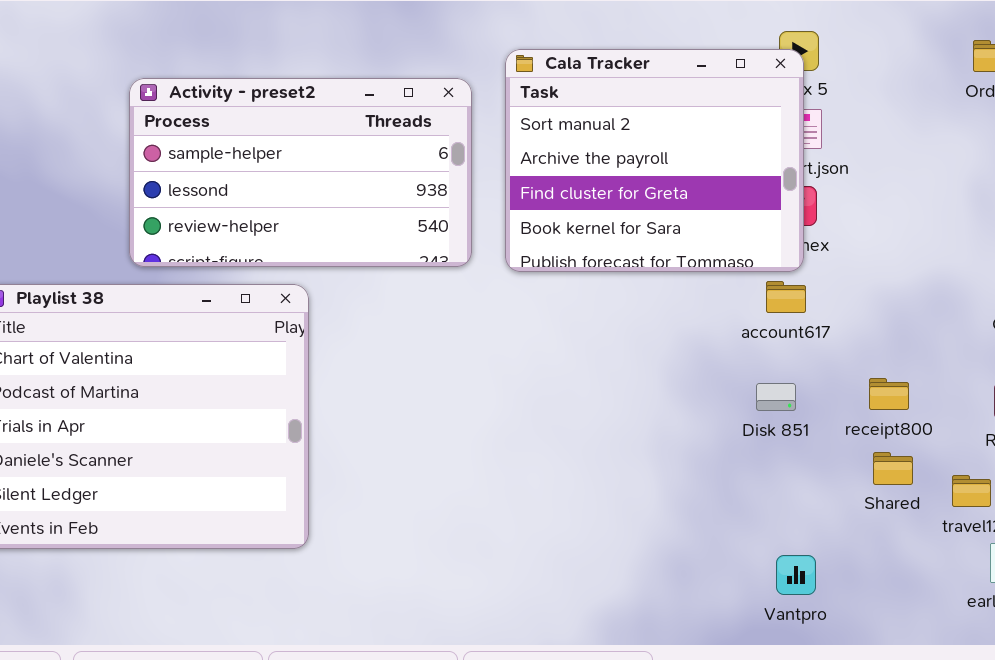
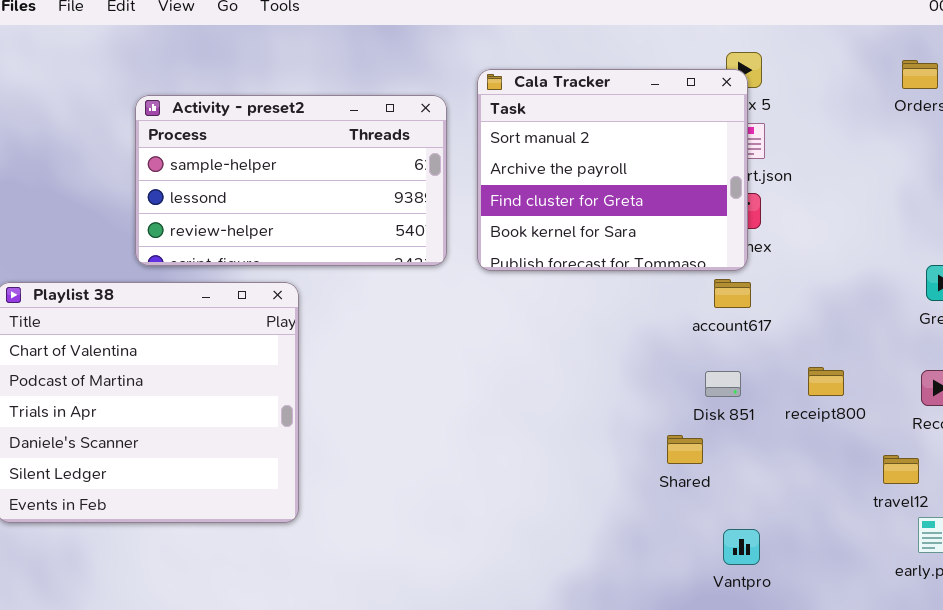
Shared: [873,452,913,485] -> [667,435,703,464], moved

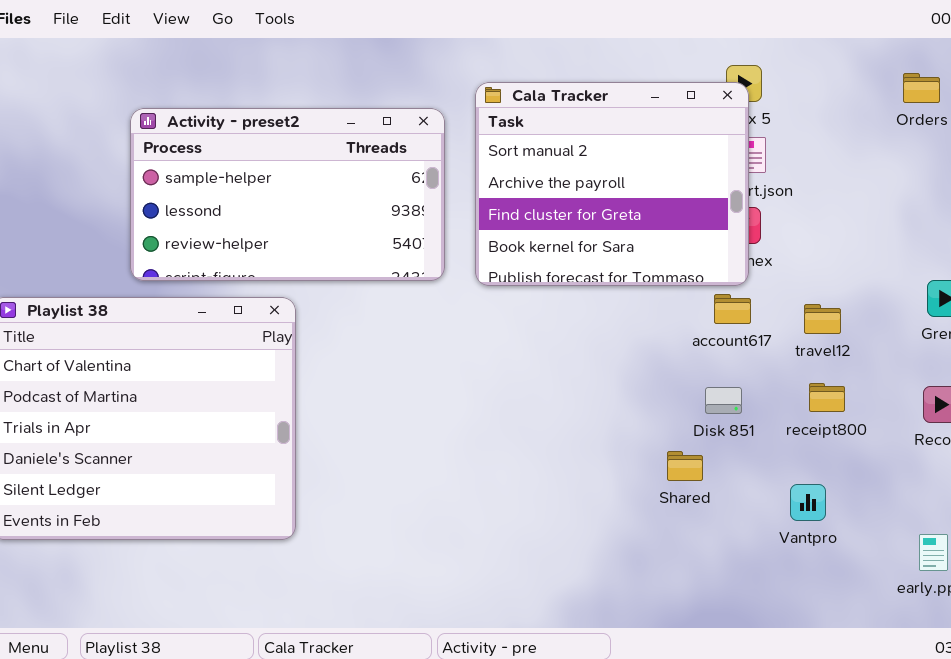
travel12: [883,455,919,484] -> [804,304,841,334], moved
Vantpro: [723,529,760,565] -> [790,484,826,521], moved

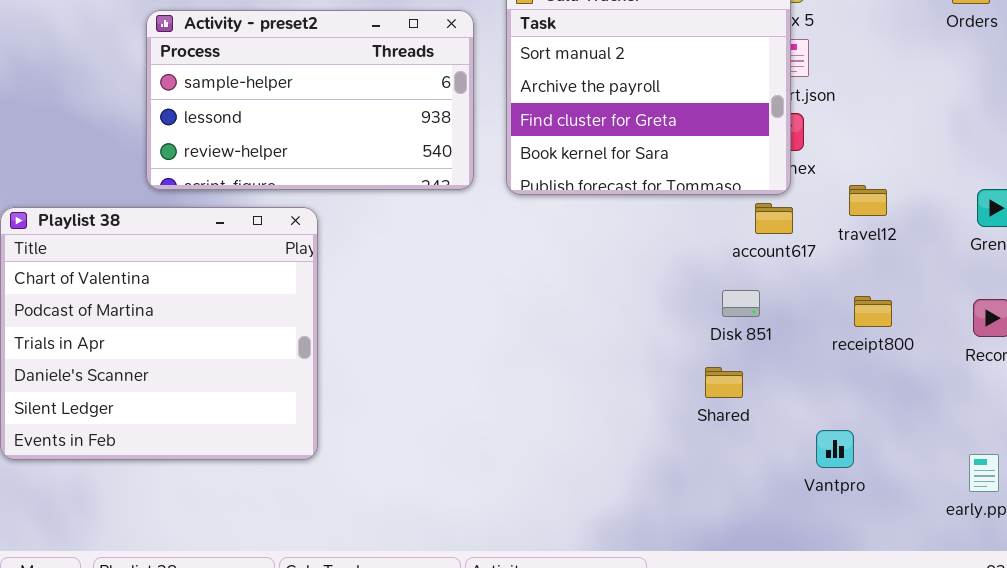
travel12: [804,304,841,334] -> [849,185,887,216], moved
Disk 851: [705,387,742,414] -> [722,290,760,317], moved
Vantpro: [790,484,826,521] -> [816,430,854,468], moved

